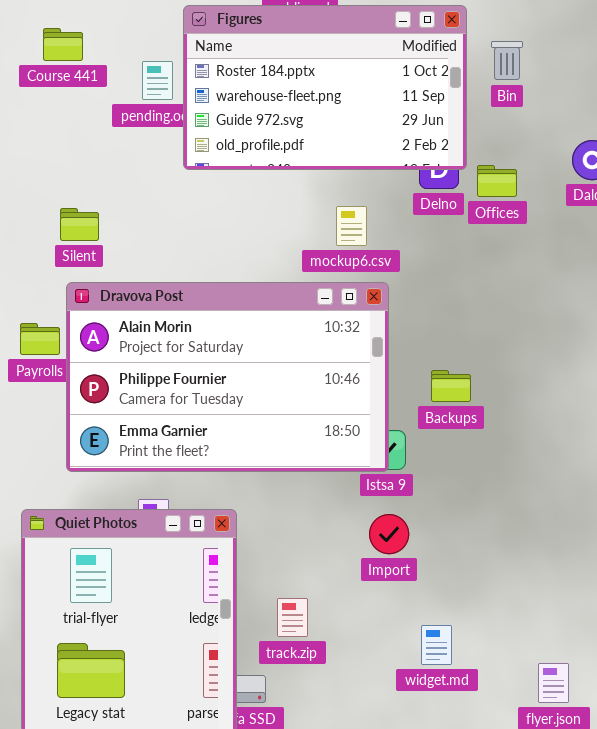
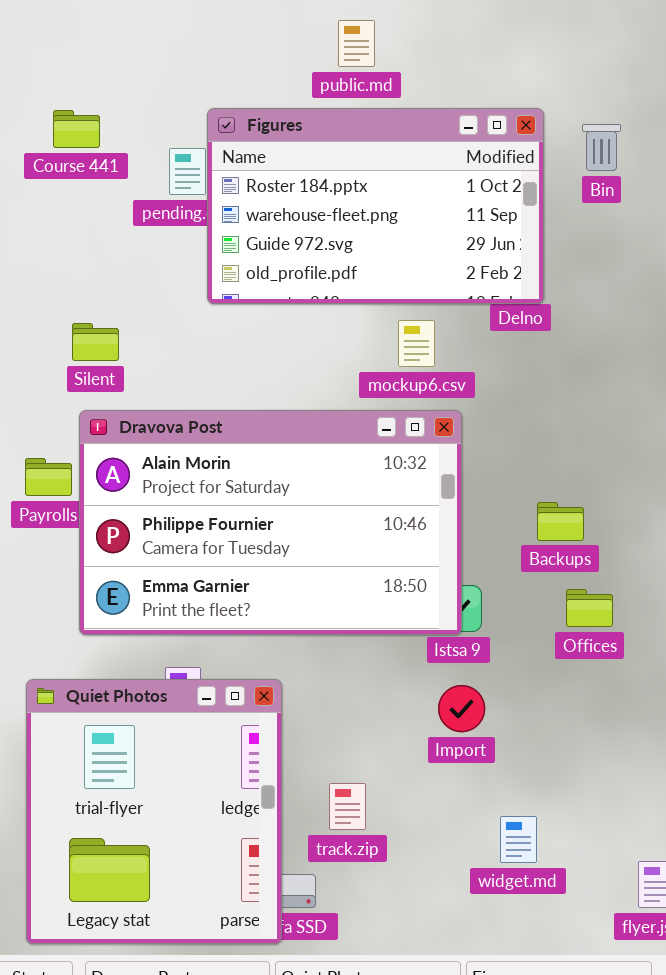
Figures: [183,5,467,170] -> [207,108,544,304], moved
Offices: [477,165,517,197] -> [566,589,613,627], moved
Backups: [431,370,471,402] -> [537,502,584,541], moved

